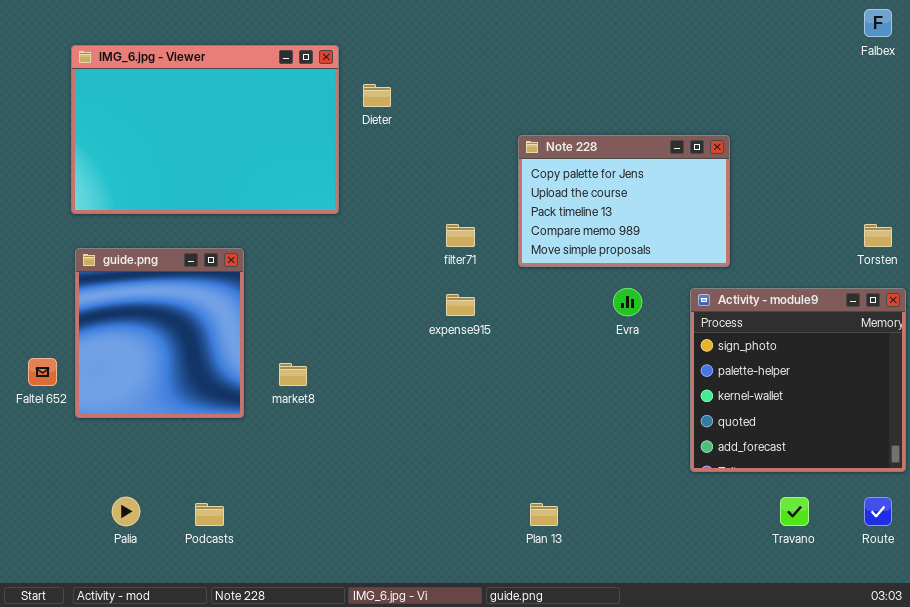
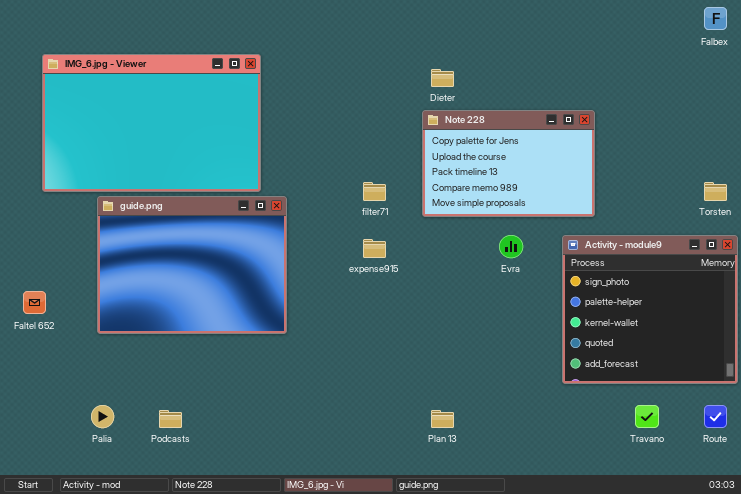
IMG_6.jpg - Viewer: [71,45,339,214] -> [42,54,261,192], moved
Dieter: [363,84,391,107] -> [431,69,454,87], moved
guide.png: [75,248,244,418] -> [97,196,287,334], moved, resized

